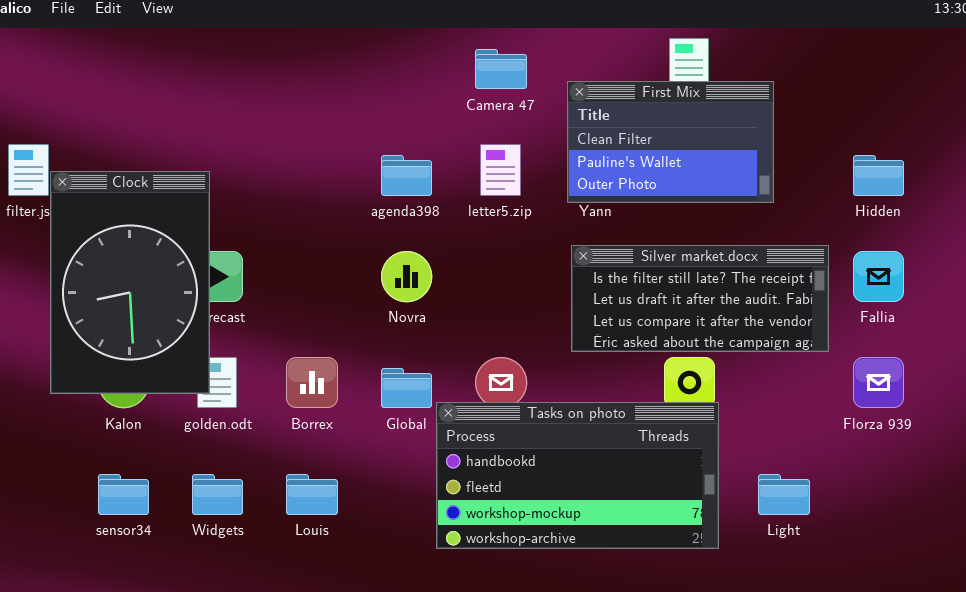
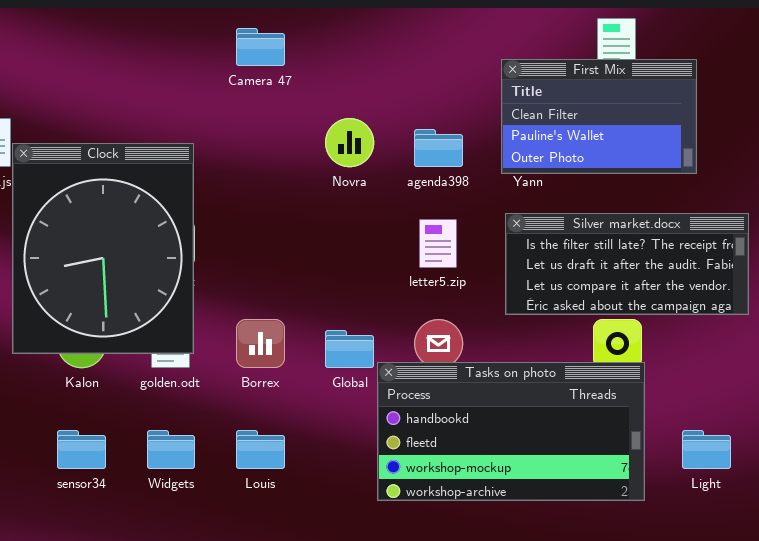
Camera 47: [475,49,527,89] -> [236,28,285,66], moved
letter5.zip: [480,144,521,196] -> [419,219,457,268], moved
agenda398: [381,155,432,196] -> [414,129,463,167], moved
Clock: [50,171,210,394] -> [12,143,194,354], resized
Novra: [381,251,432,302] -> [325,118,374,167], moved

